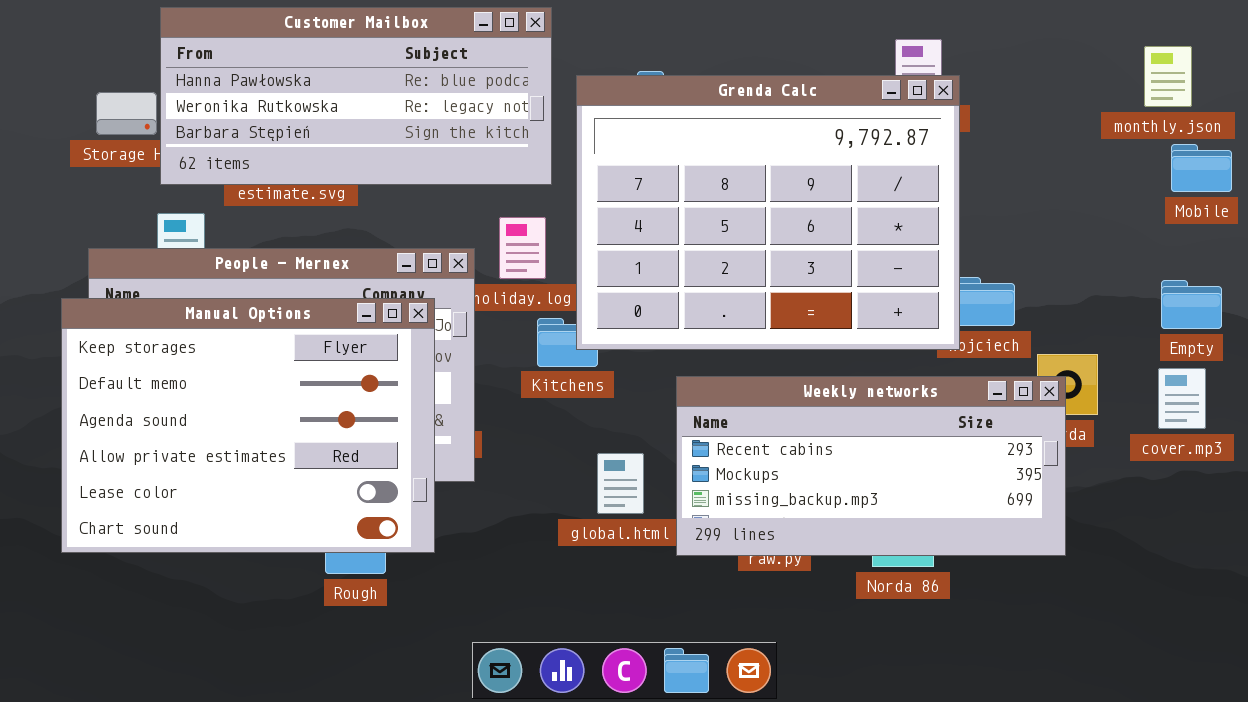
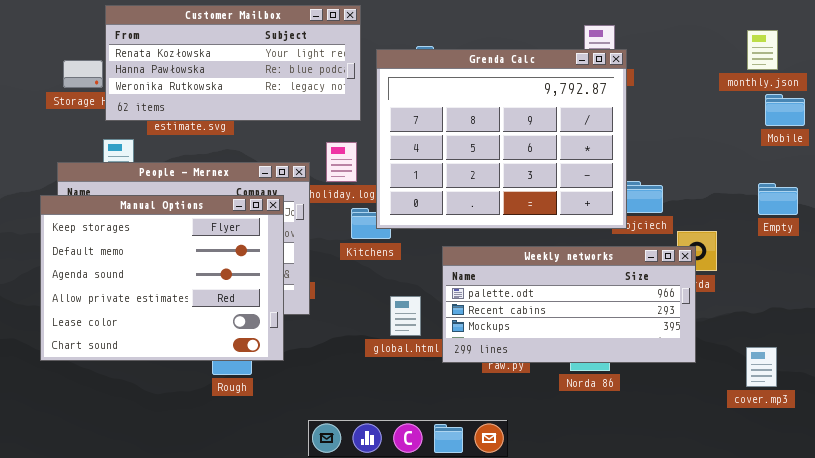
Customer Mailbox: [160,7,552,185] -> [105,5,361,121], scrolled up 1 row
cover.mp3: [1158,368,1206,429] -> [746,347,777,387], moved
Weekly networks: [676,376,1066,556] -> [442,246,696,363], scrolled up 1 row

